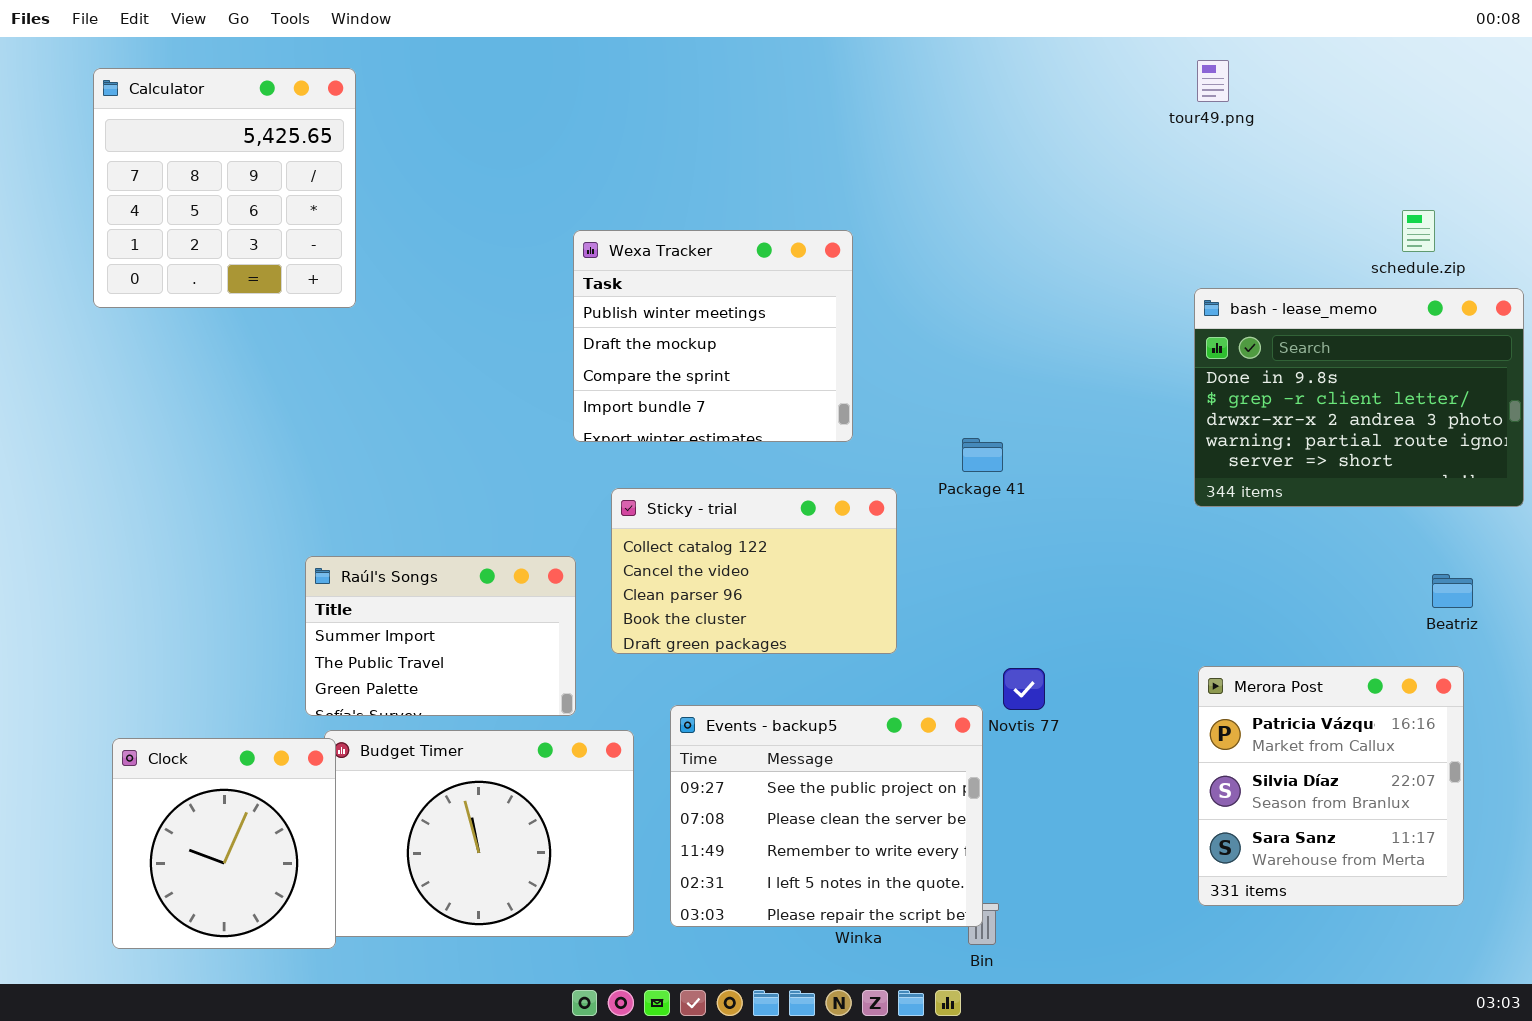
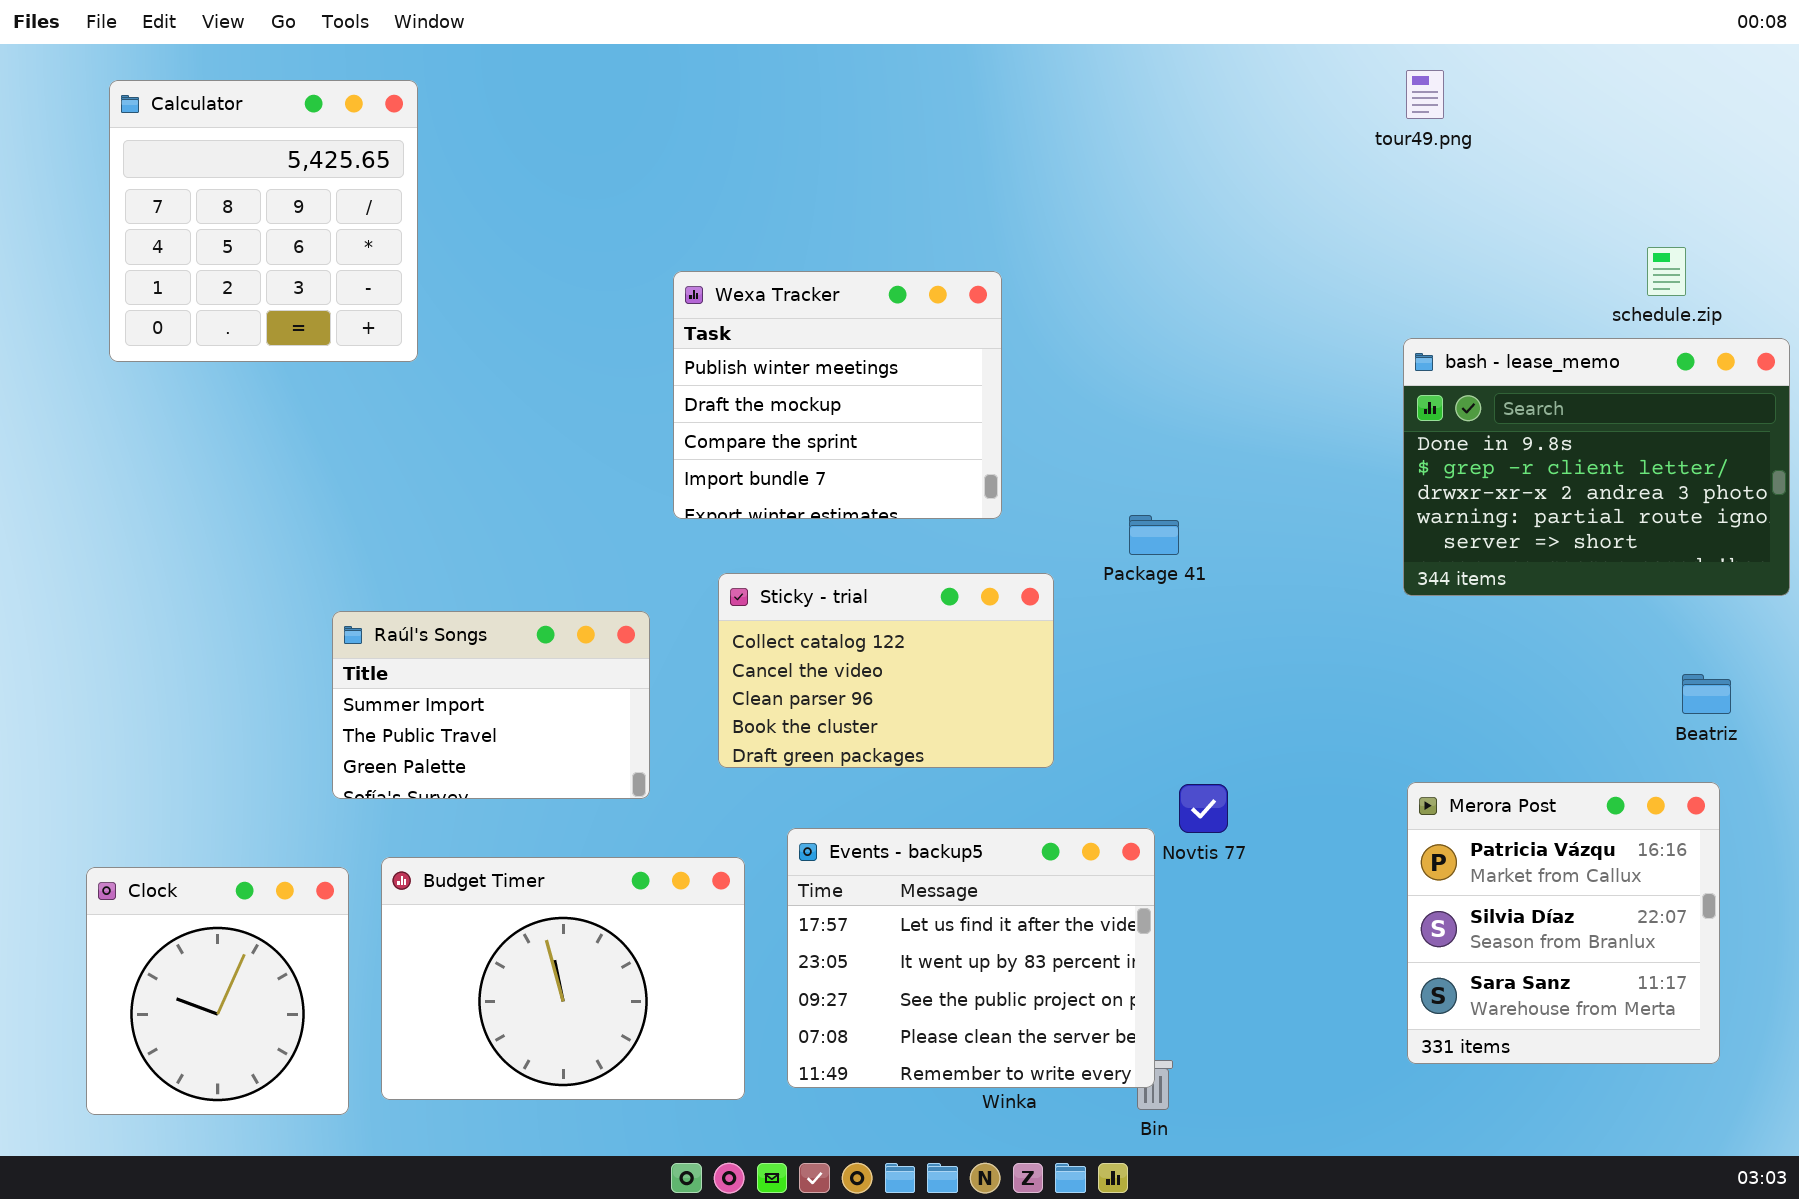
Raúl's Songs: [305,556,576,716] -> [332,611,650,799], moved
Events - backup5: [670,705,983,927] -> [787,828,1155,1088], scrolled up 2 rows
Clock: [112,738,336,949] -> [86,867,349,1115], moved

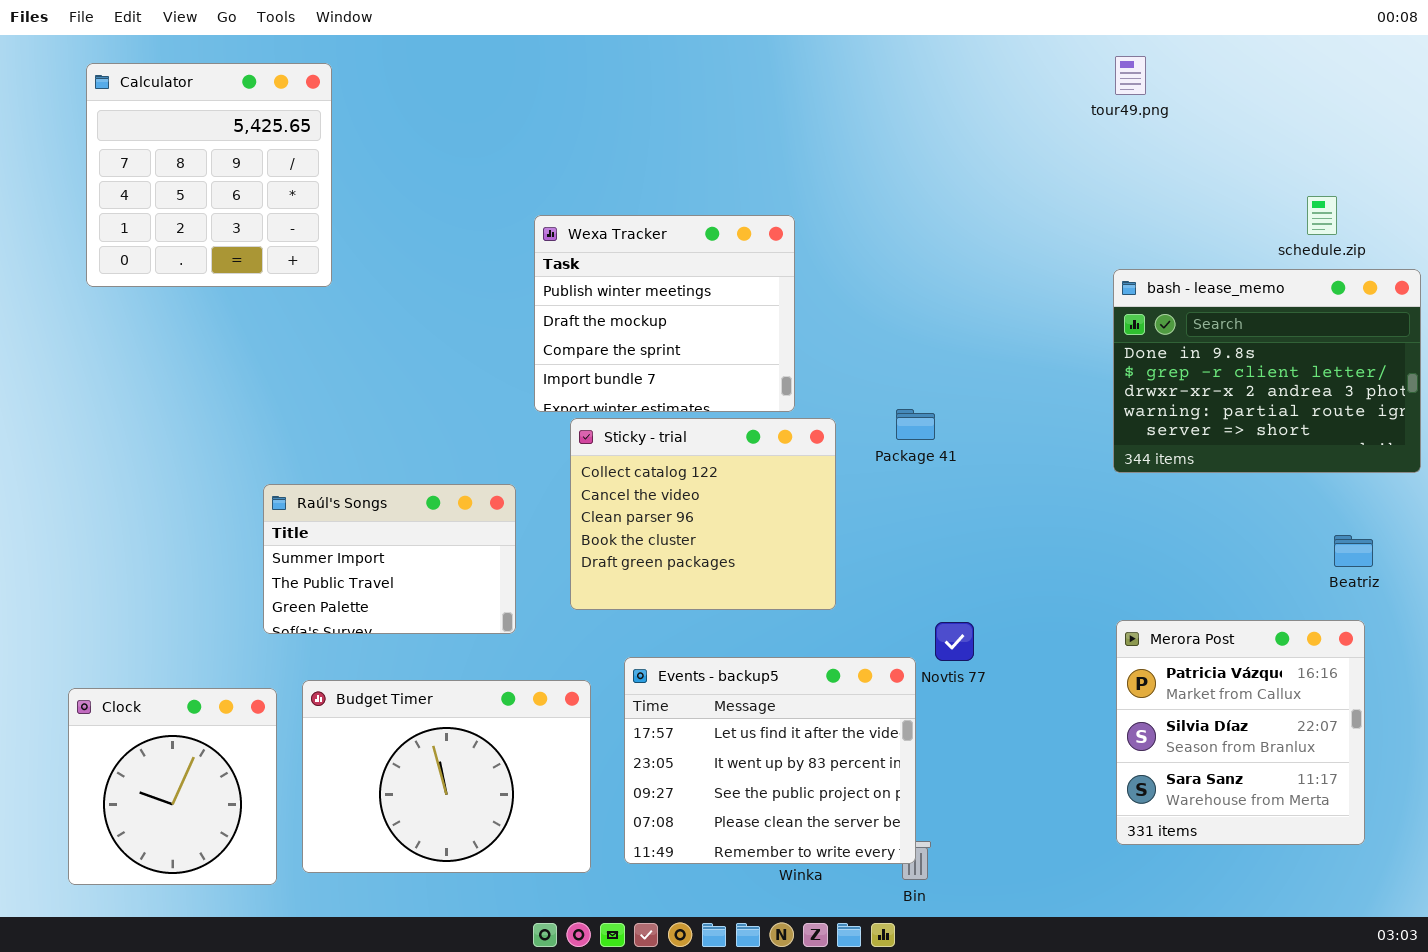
Sticky - trial: [718,573,1054,768] -> [570,418,836,610], resized

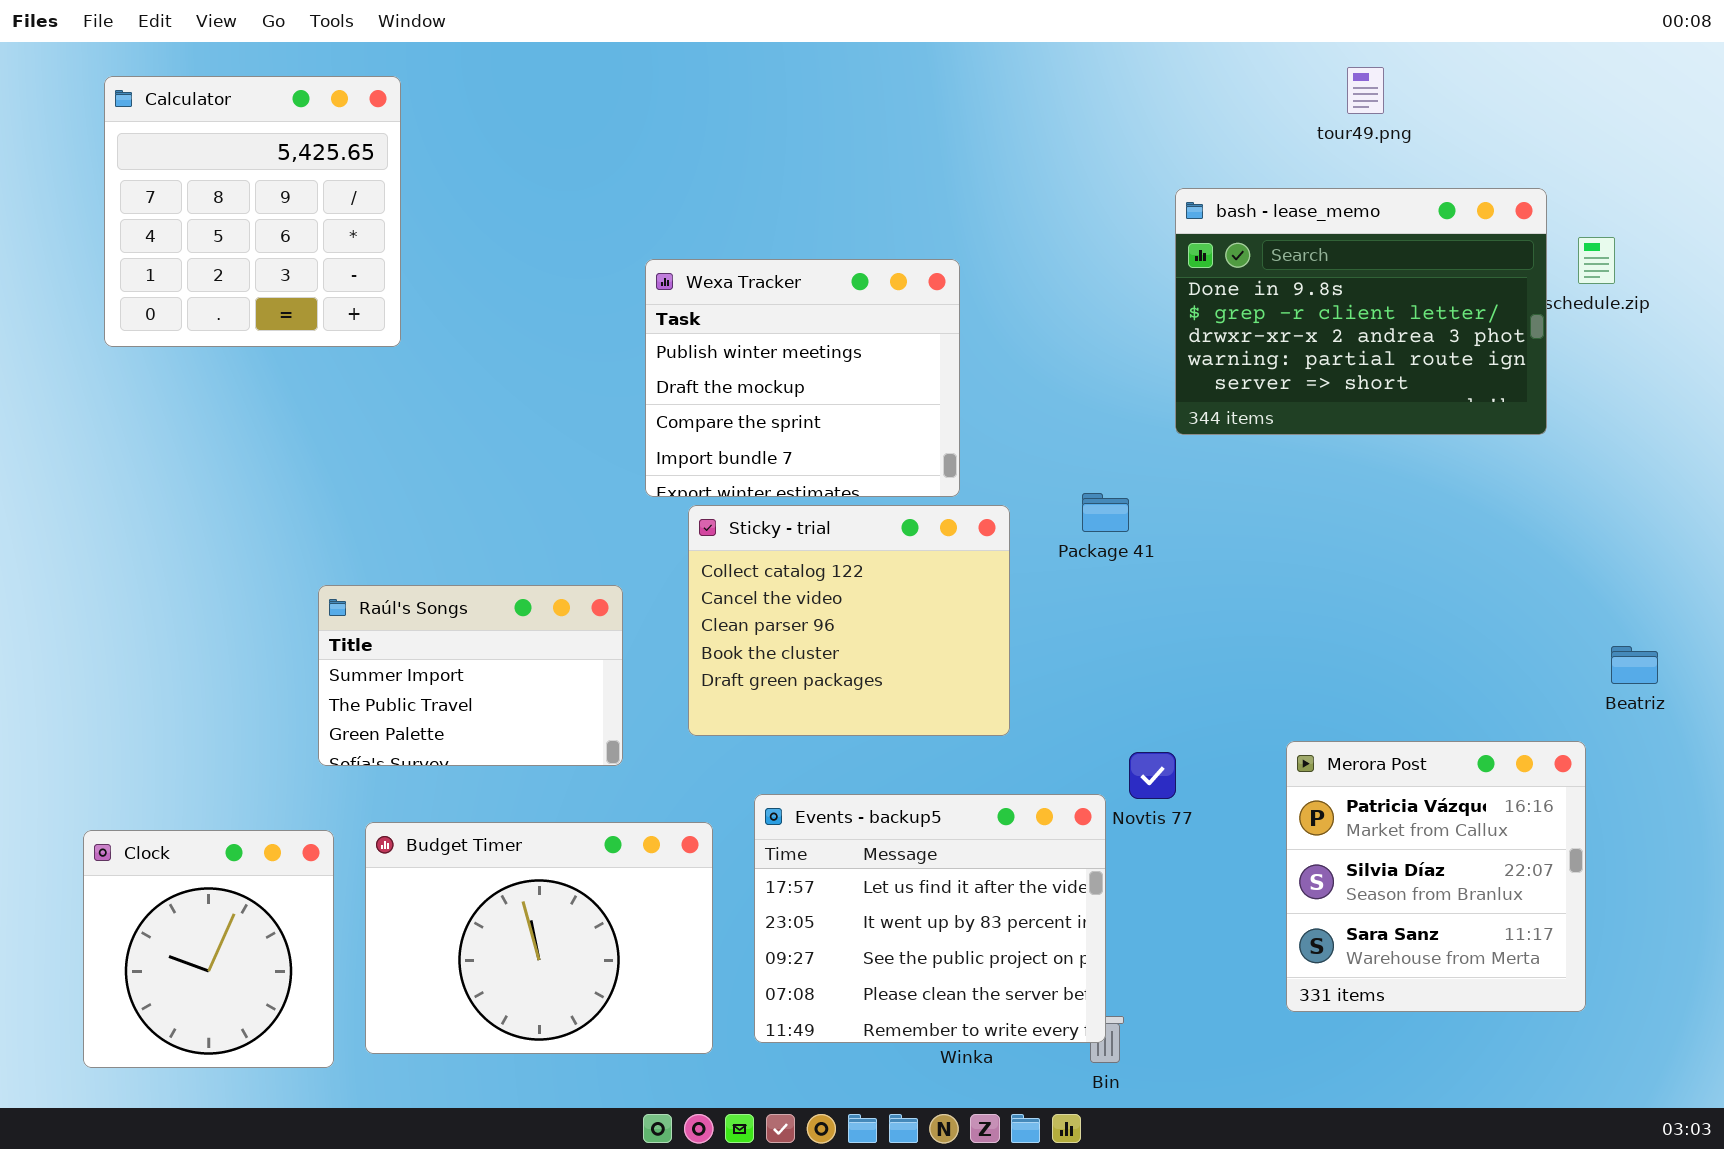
bash - lease_memo: [1113,269,1421,473] -> [1175,188,1547,435], moved
Merora Post: [1116,620,1365,845] -> [1286,741,1586,1012], moved

